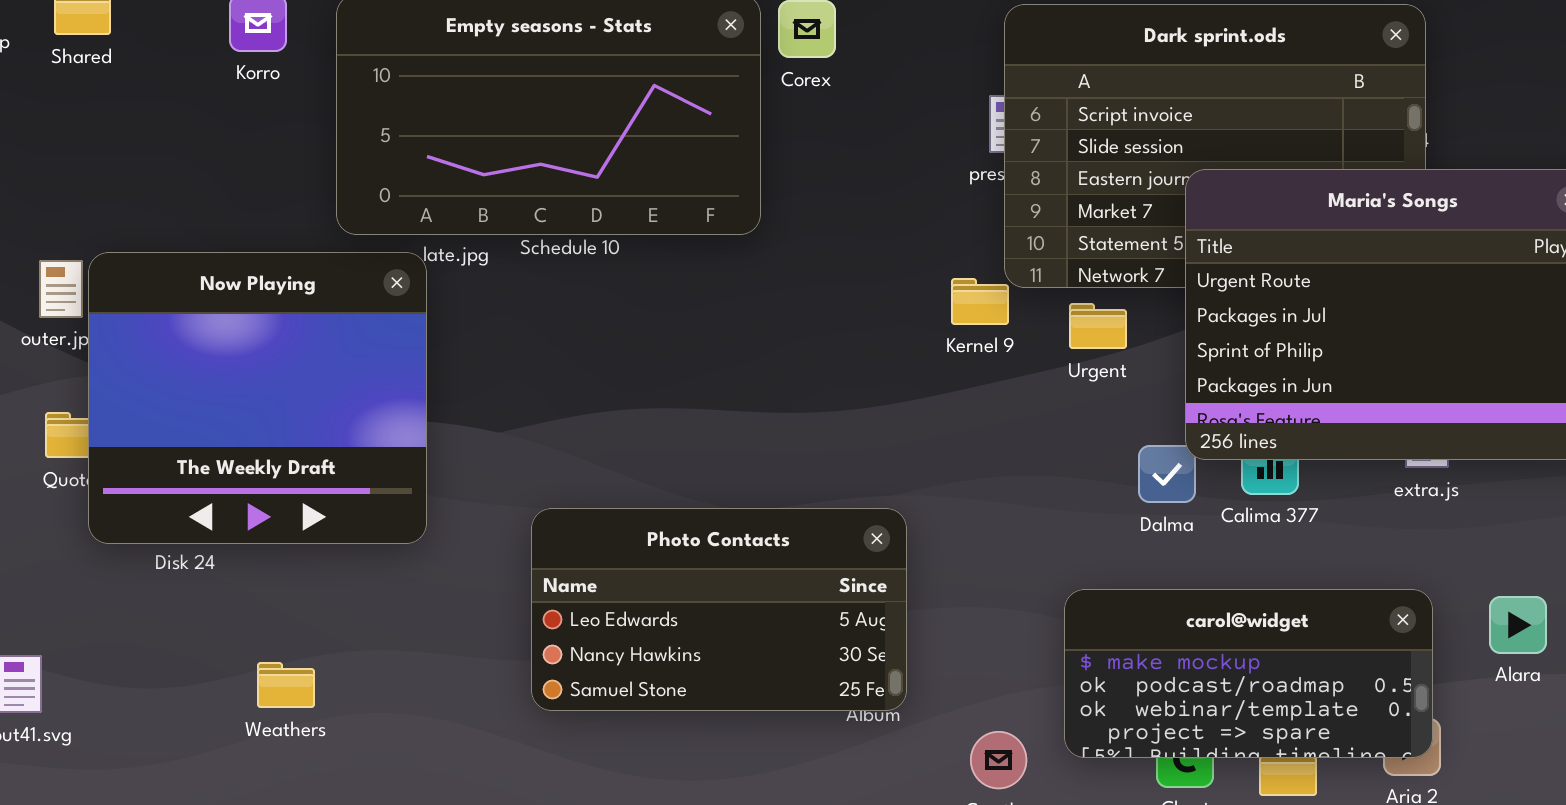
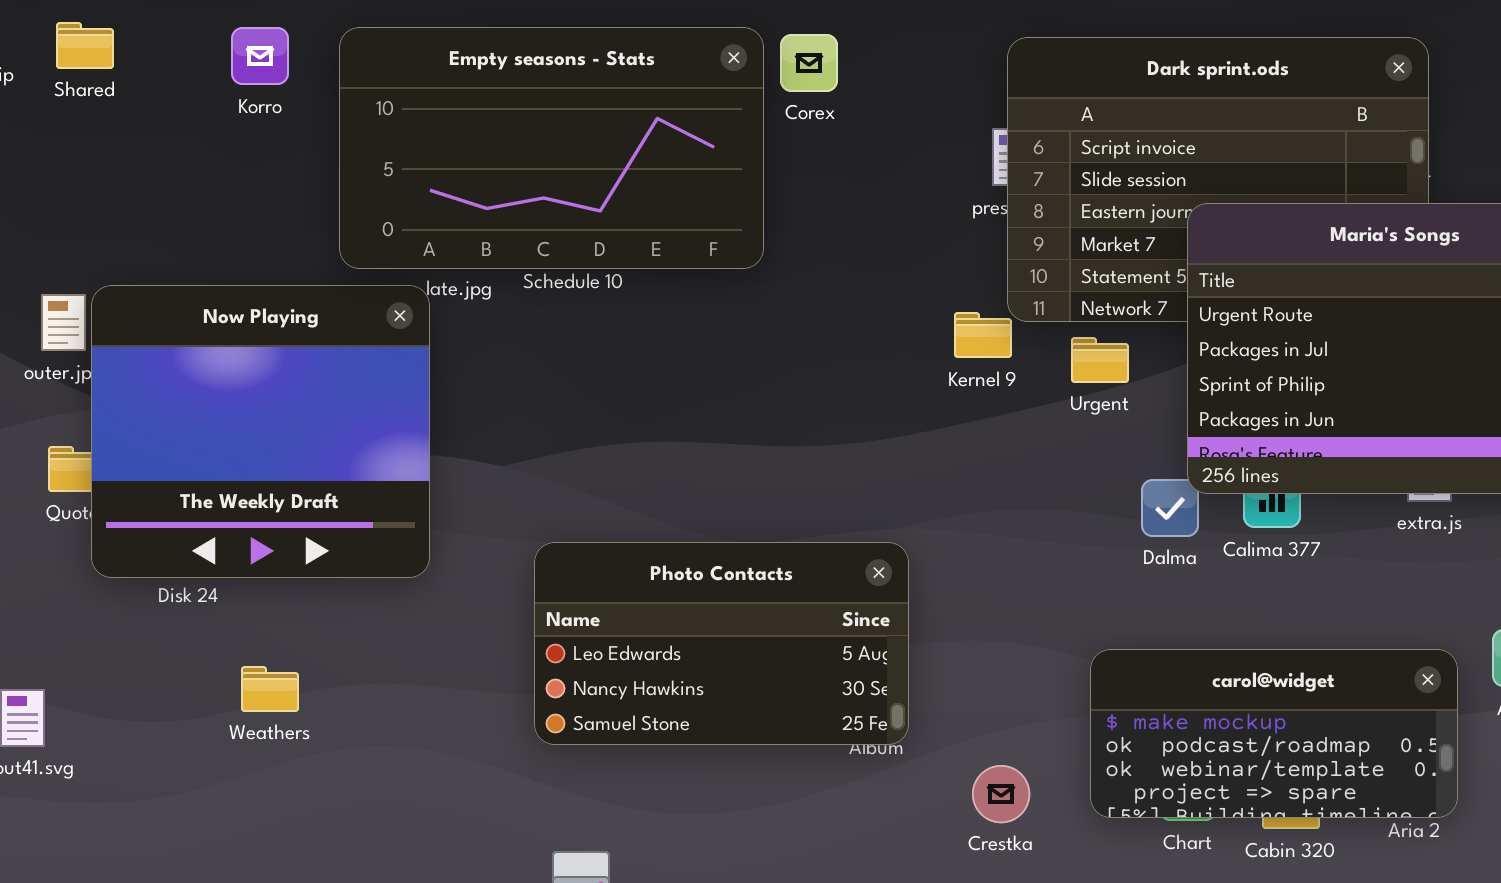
carol@widget: [1064,589,1433,758] -> [1090,649,1458,818], moved
Weathers: [257,662,315,708] -> [241,666,299,712], moved

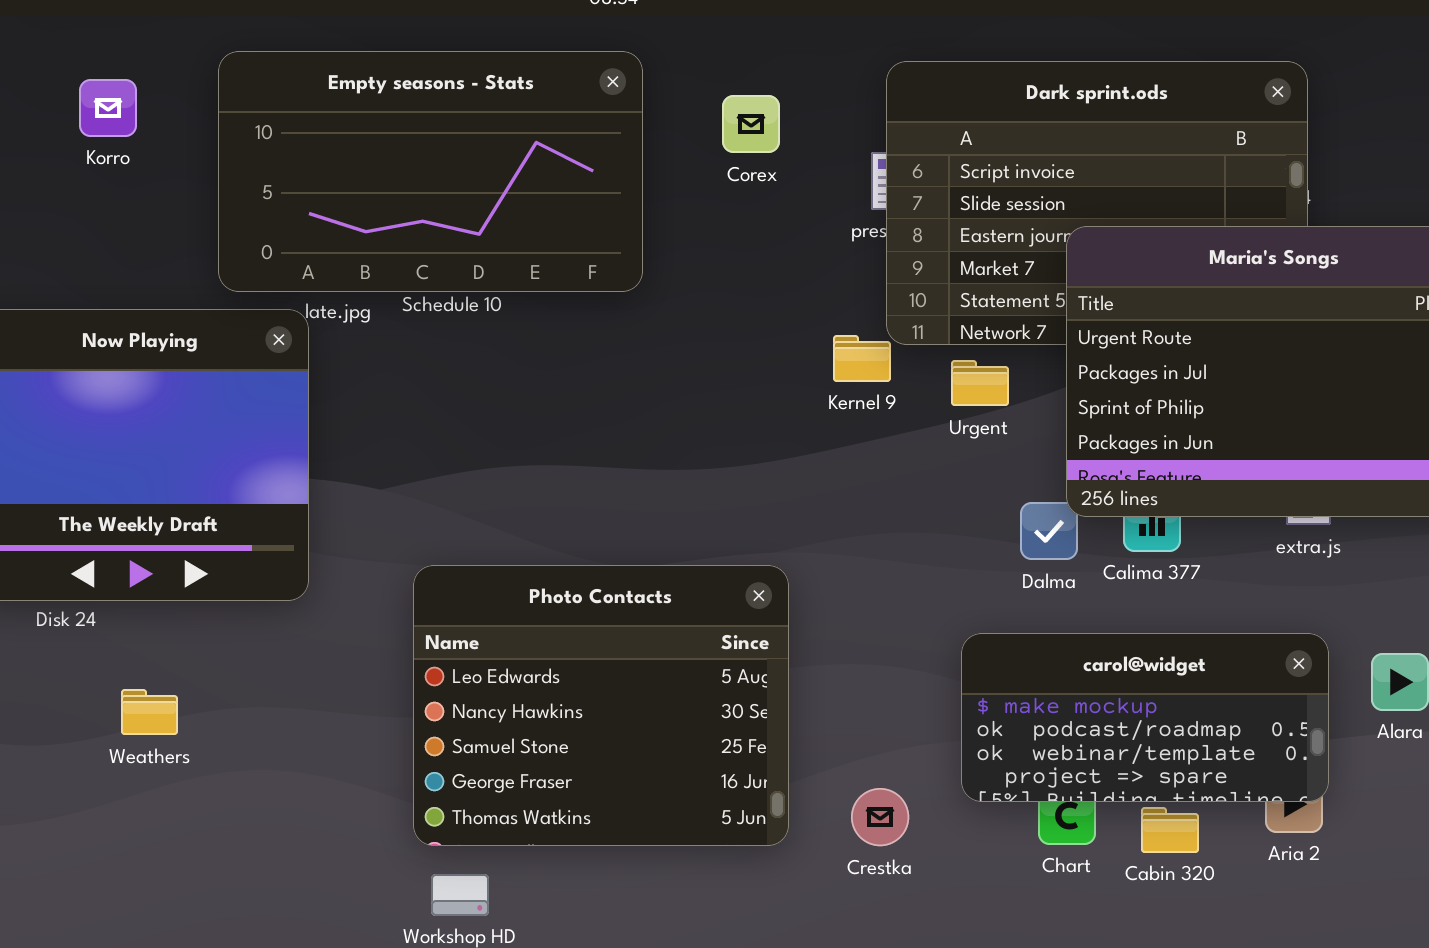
Korro: [231,27,289,85] -> [79,79,137,137], moved
Corex: [780,34,838,92] -> [722,95,780,153], moved
Photo Contacts: [534,542,909,745] -> [413,565,789,846], resized
carol@widget: [1090,649,1458,818] -> [961,633,1329,802], moved

